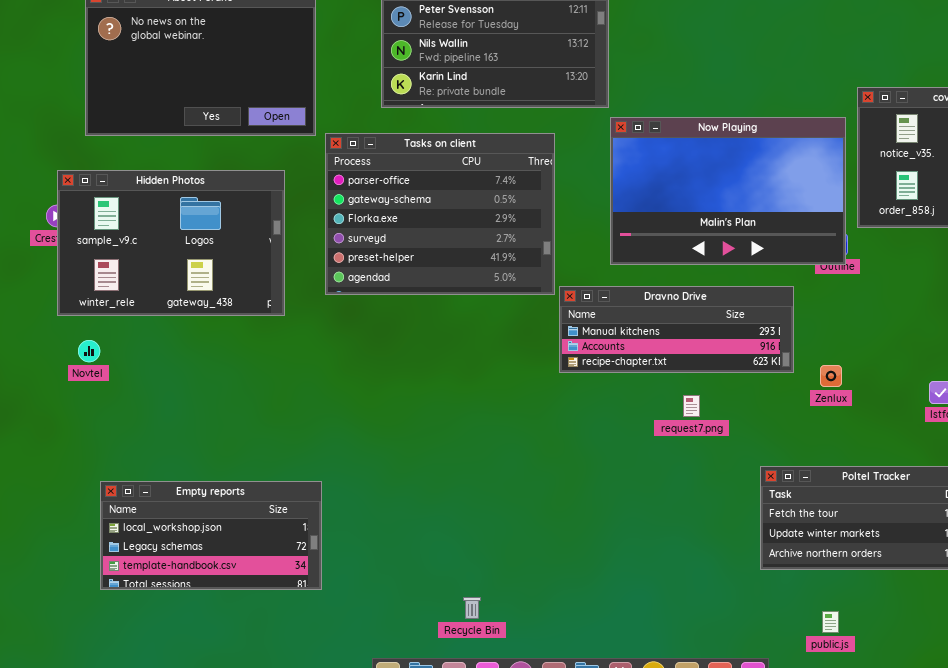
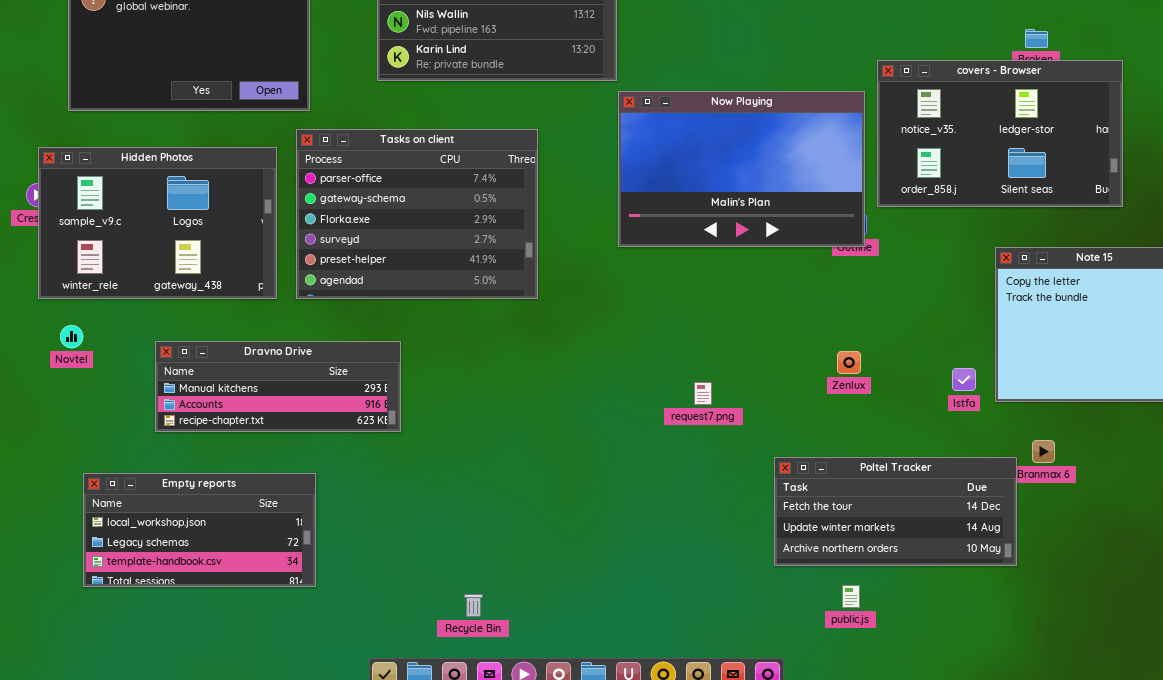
Tasks on client: [325,133,555,295] -> [296,129,538,299], moved
Dravno Drive: [559,286,794,373] -> [155,341,401,432], moved
public.js: [822,611,839,633] -> [842,585,860,608], moved

